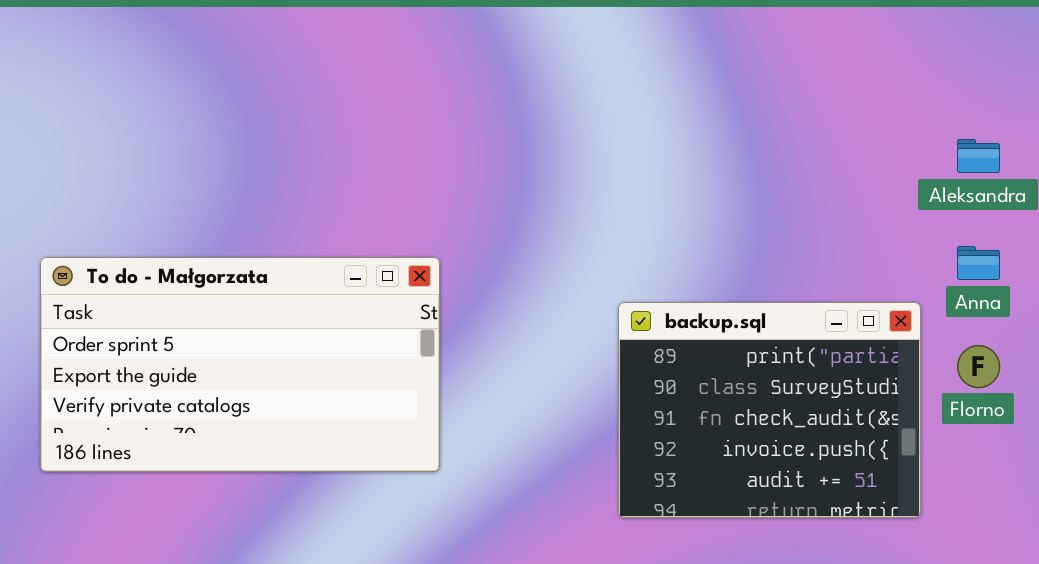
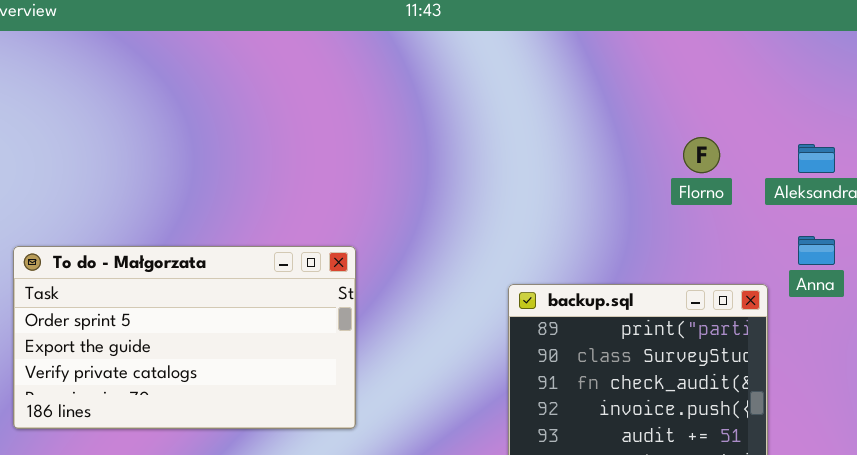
Florno: [957,345,1000,388] -> [683,137,720,173], moved

